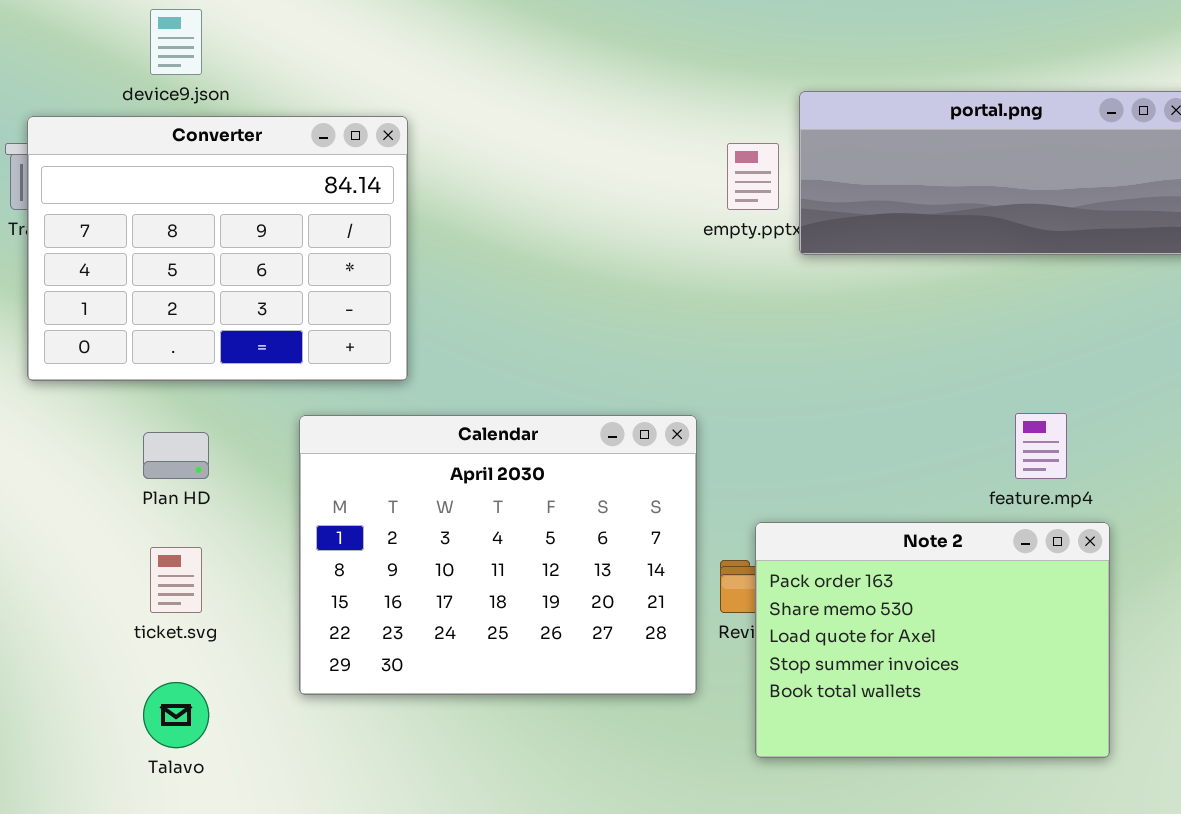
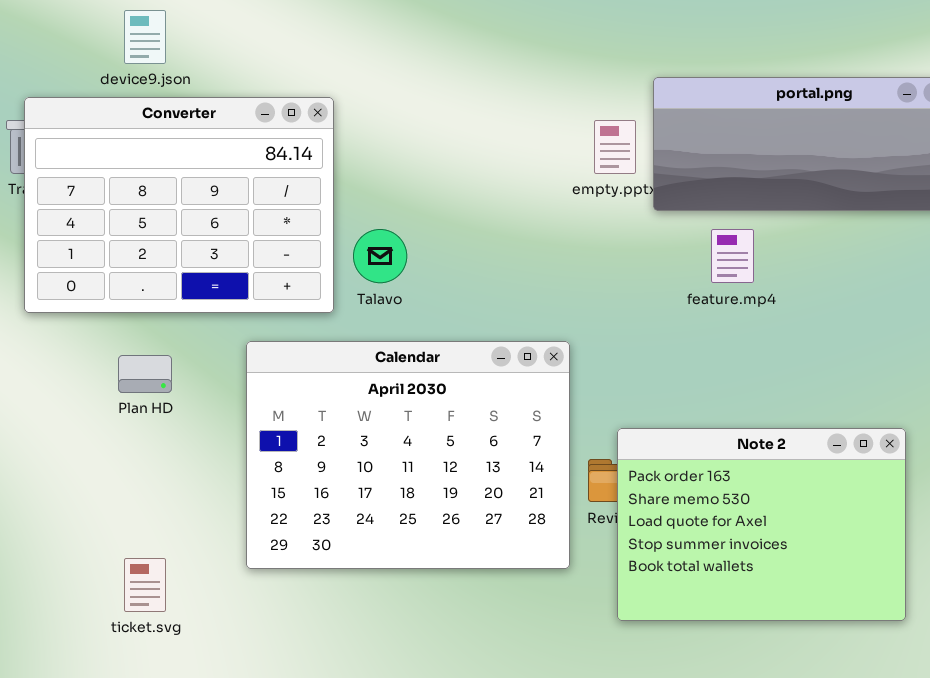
feature.mp4: [1015,413,1067,479] -> [711,229,754,283], moved
ticket.svg: [150,547,202,613] -> [124,558,166,612], moved
Talavo: [143,682,209,748] -> [353,229,407,283], moved

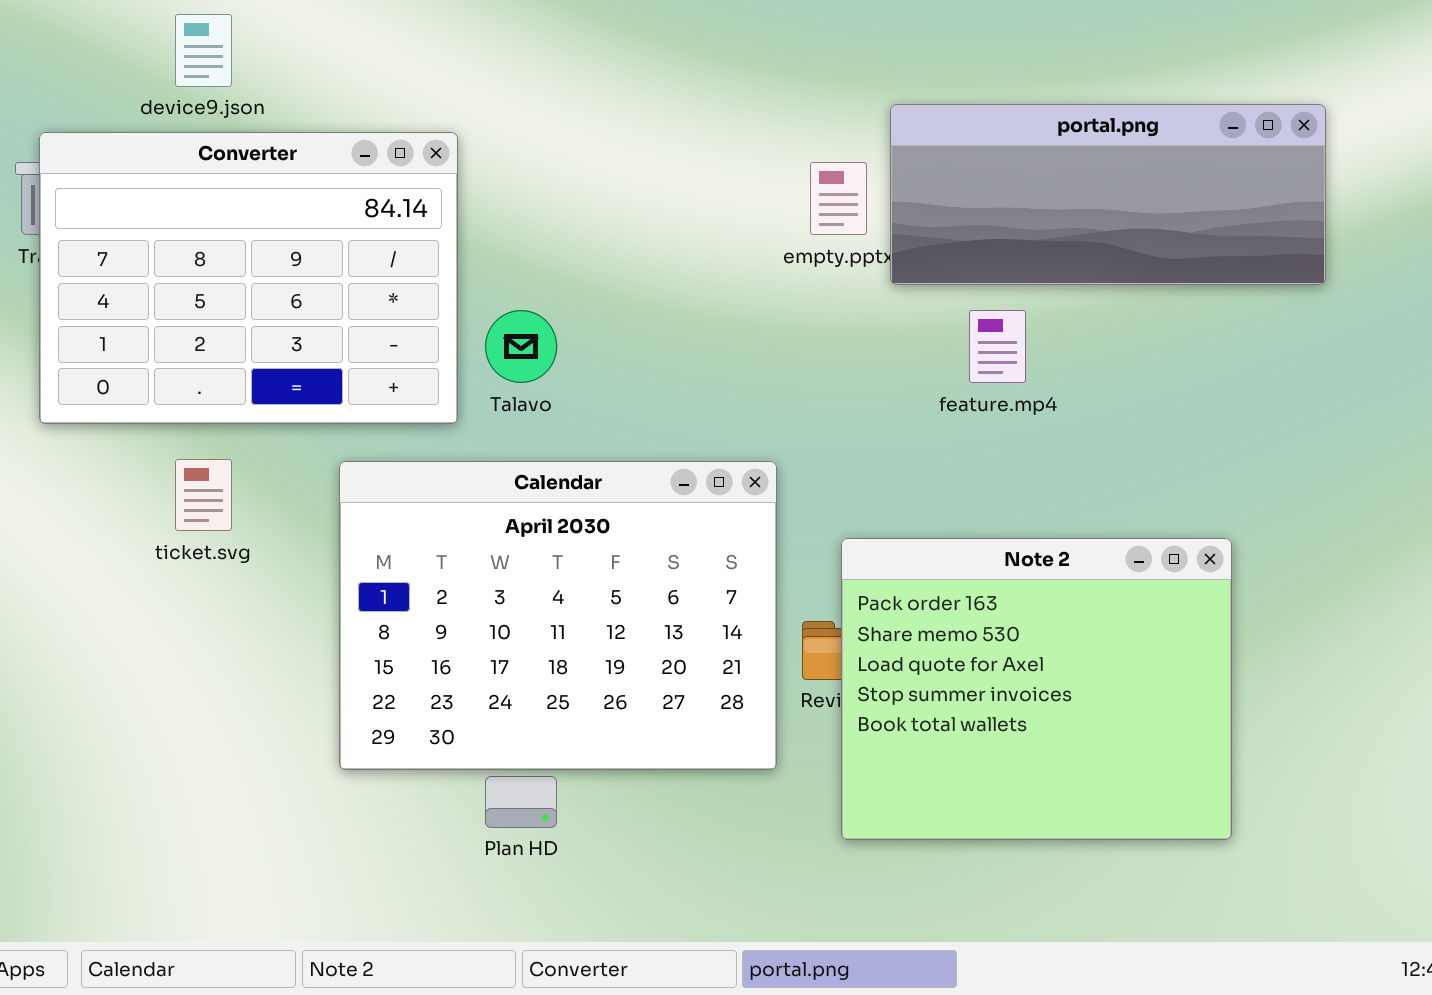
Plan HD: [118,355,172,393] -> [485,776,557,828], moved
Note 2: [617,428,906,621] -> [841,538,1232,840], resized
ticket.svg: [124,558,166,612] -> [175,459,232,531], moved

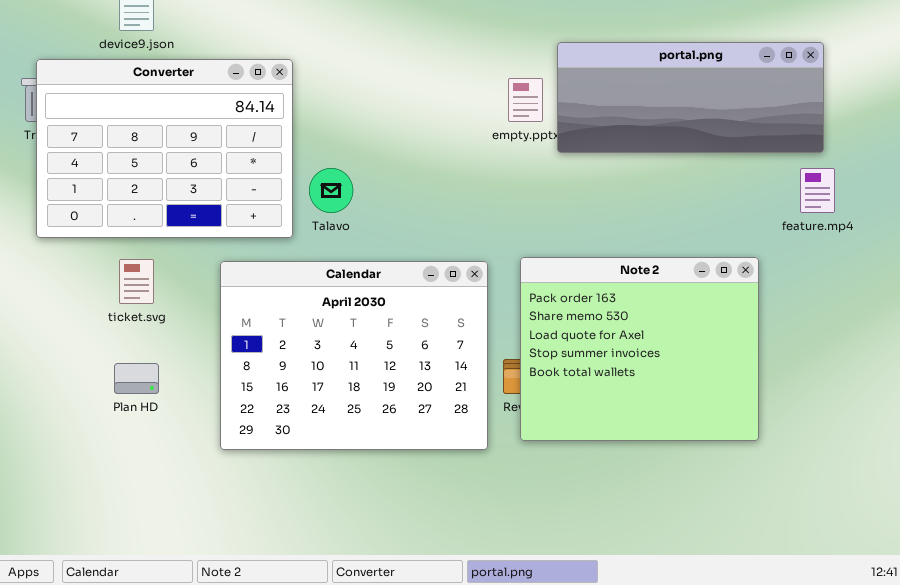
feature.mp4: [969,310,1026,383] -> [800,168,835,213], moved
Note 2: [841,538,1232,840] -> [520,257,759,441], moved
Plan HD: [485,776,557,828] -> [114,363,159,394], moved

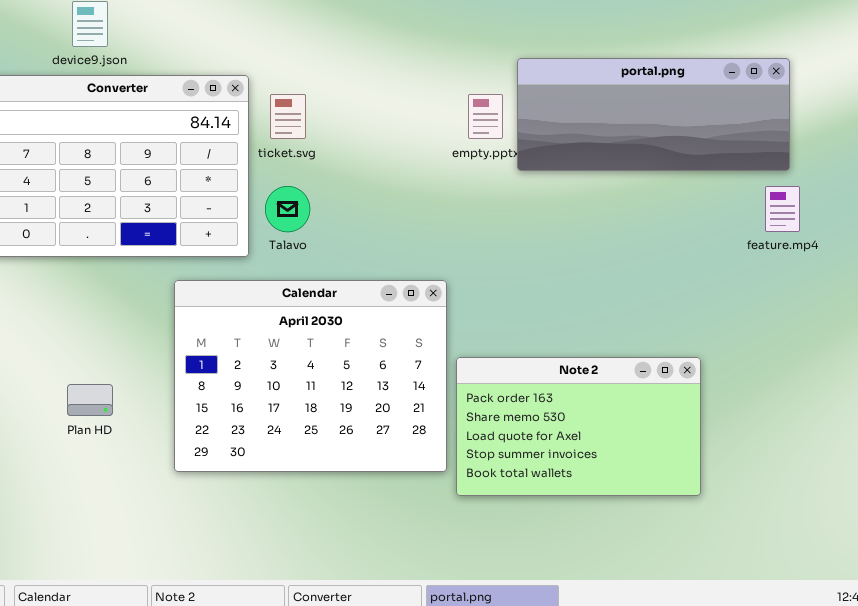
Note 2: [520,257,759,441] -> [456,357,701,496], moved, resized
ticket.svg: [119,259,154,304] -> [270,94,306,139], moved

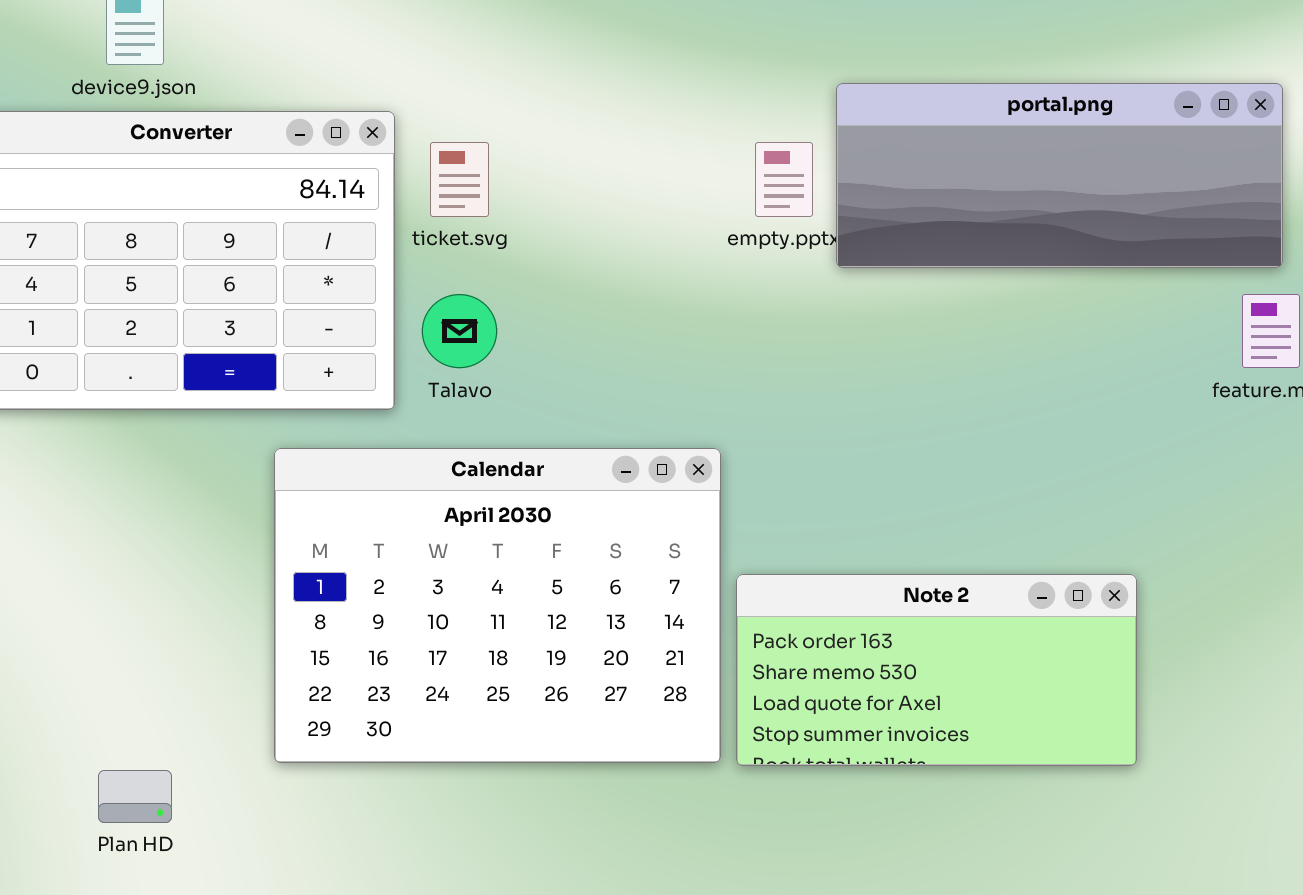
Note 2: [456,357,701,496] -> [736,574,1137,766], resized
Plan HD: [67,384,113,416] -> [98,770,172,823], moved

